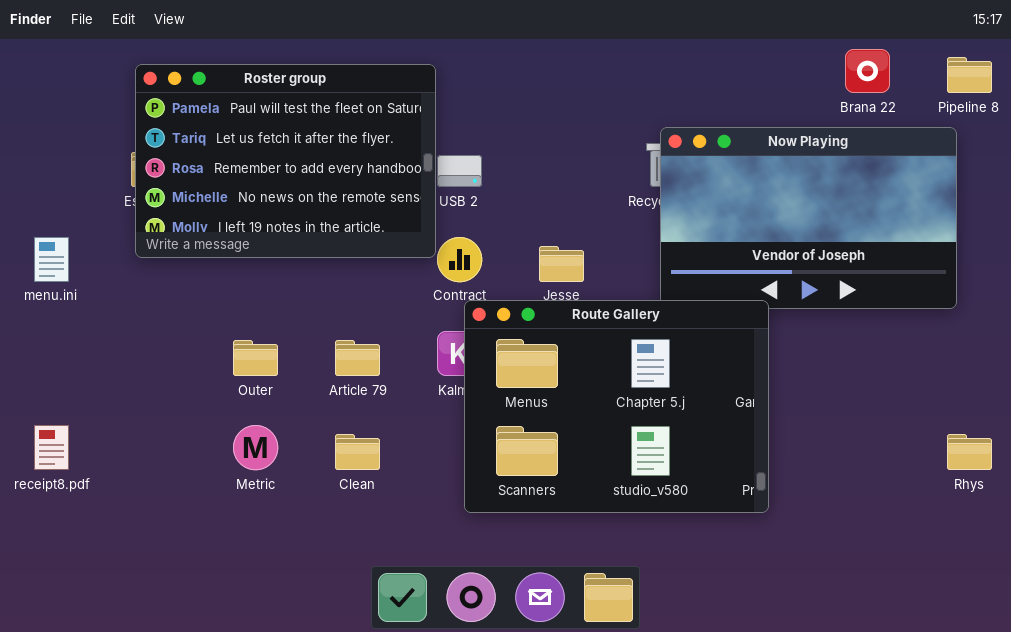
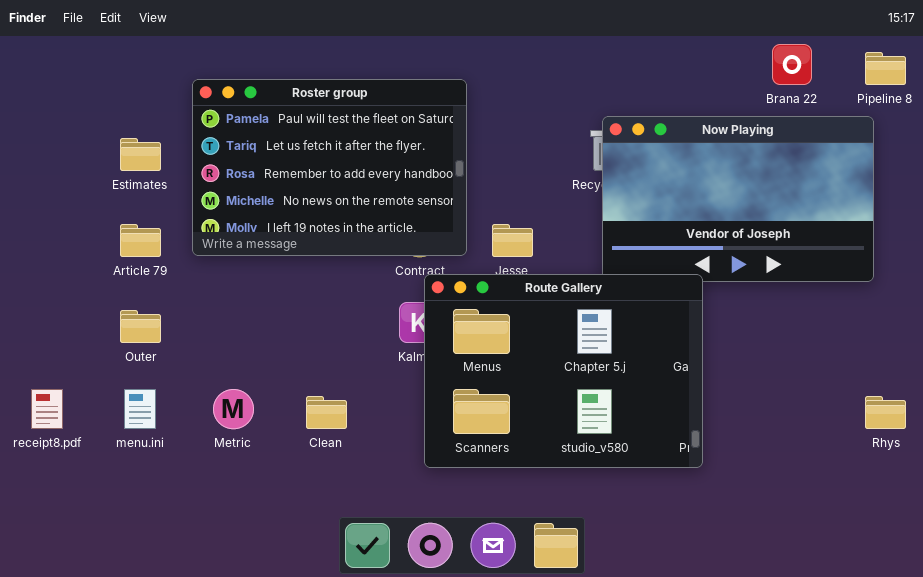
Roster group: [135,64,436,258] -> [192,79,467,256], moved
menu.ini: [34,237,69,282] -> [124,389,156,429], moved
Outer: [233,340,278,376] -> [120,310,161,343], moved
Article 79: [335,340,380,376] -> [120,224,161,257], moved

